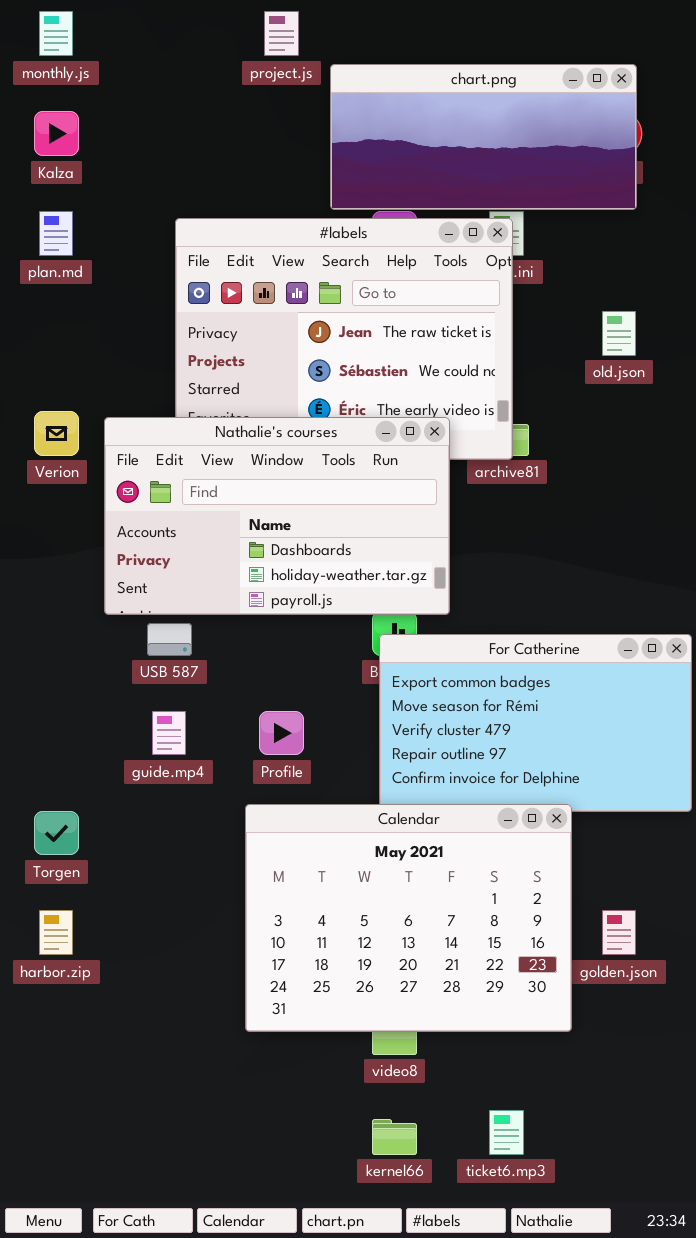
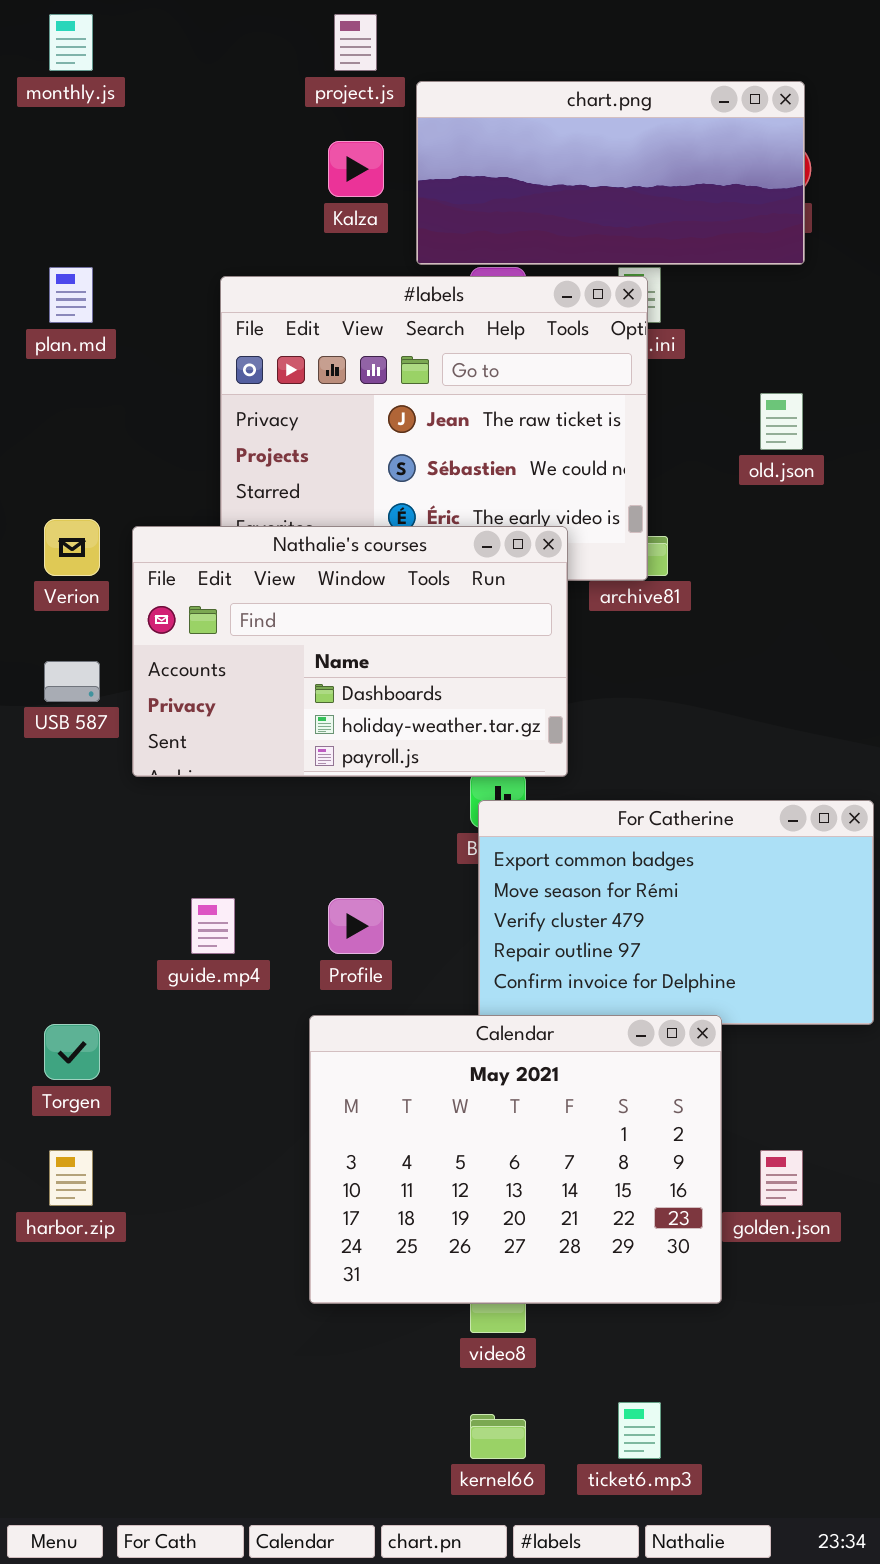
Kalza: [34,111,79,156] -> [328,141,384,197], moved
USB 587: [147,623,192,656] -> [44,661,100,702], moved

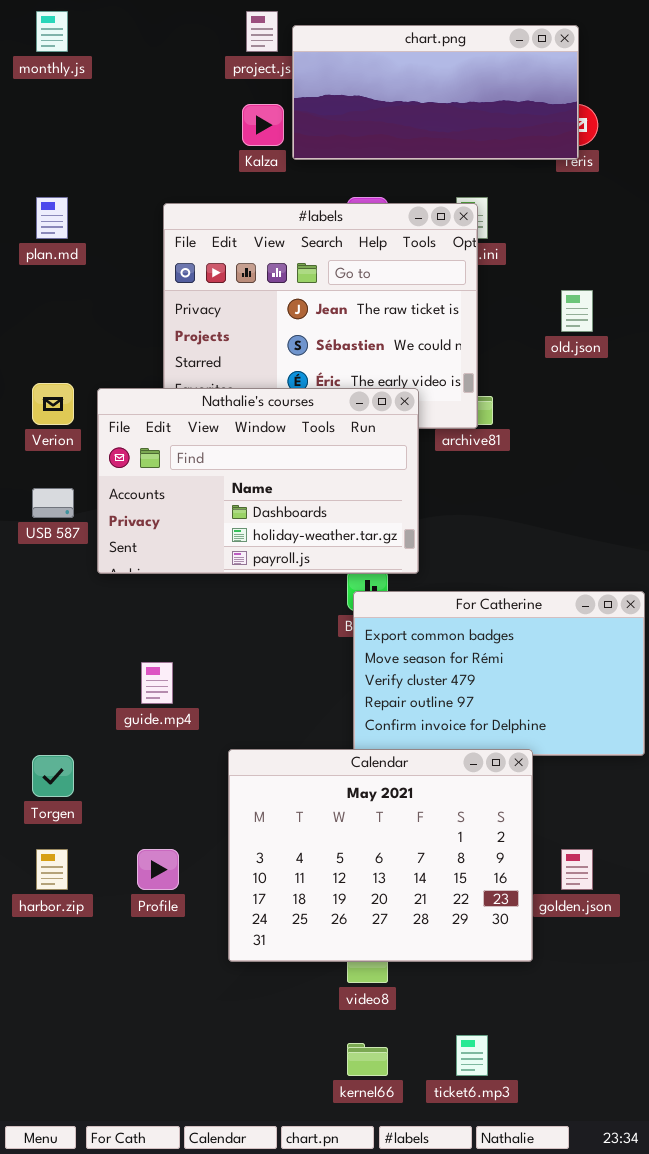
chart.png: [416,81,805,265] -> [292,25,579,160], moved
Profile: [328,898,384,954] -> [137,849,179,890], moved

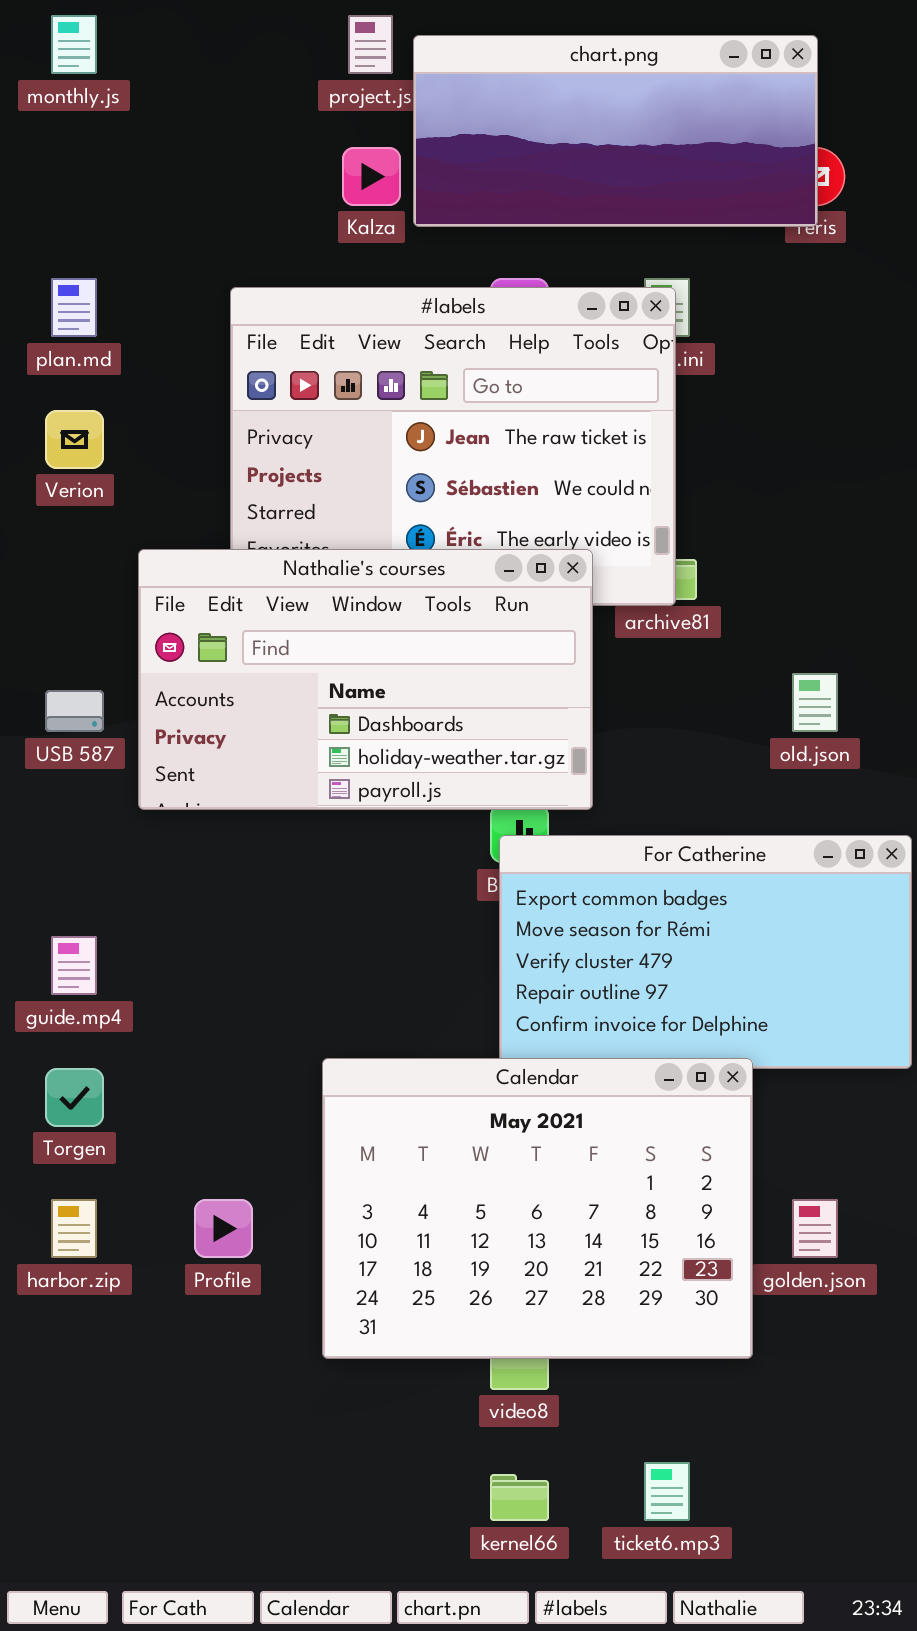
old.json: [561,290,593,332] -> [792,673,838,732], moved
Verion: [32,383,74,425] -> [45,410,104,469], moved
guide.mp4: [141,662,173,704] -> [51,936,97,995], moved

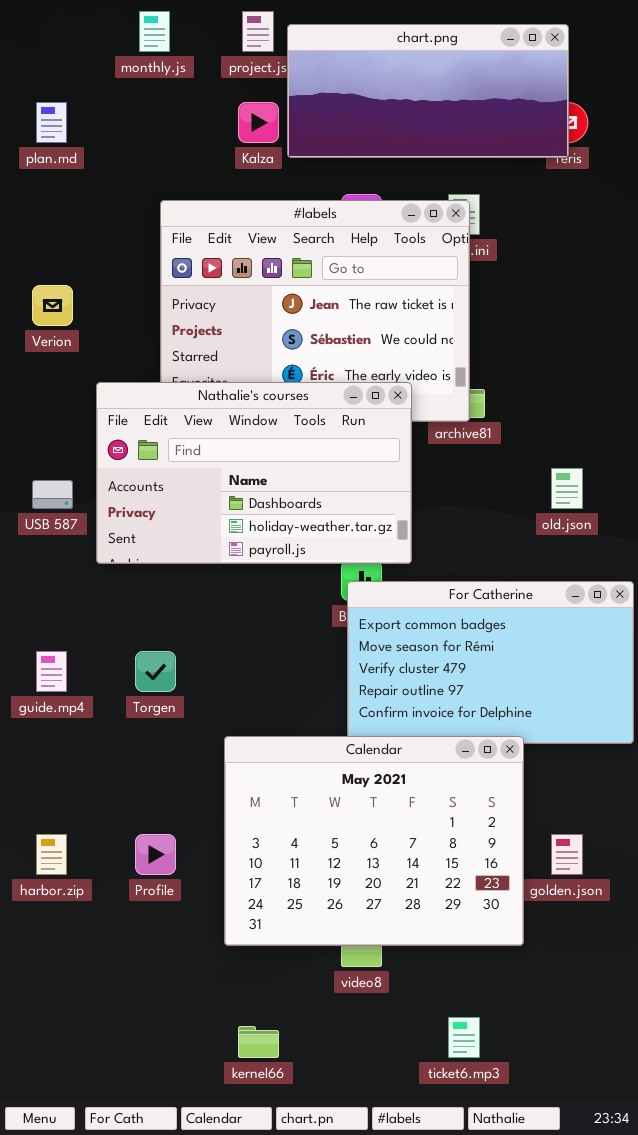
monthly.js: [51,15,97,74] -> [139,11,170,52], moved
plan.md: [51,278,97,337] -> [36,102,67,143], moved
Torgen: [45,1068,104,1127] -> [135,651,176,692], moved
kernel66: [490,1474,549,1521] -> [238,1026,279,1058], moved

